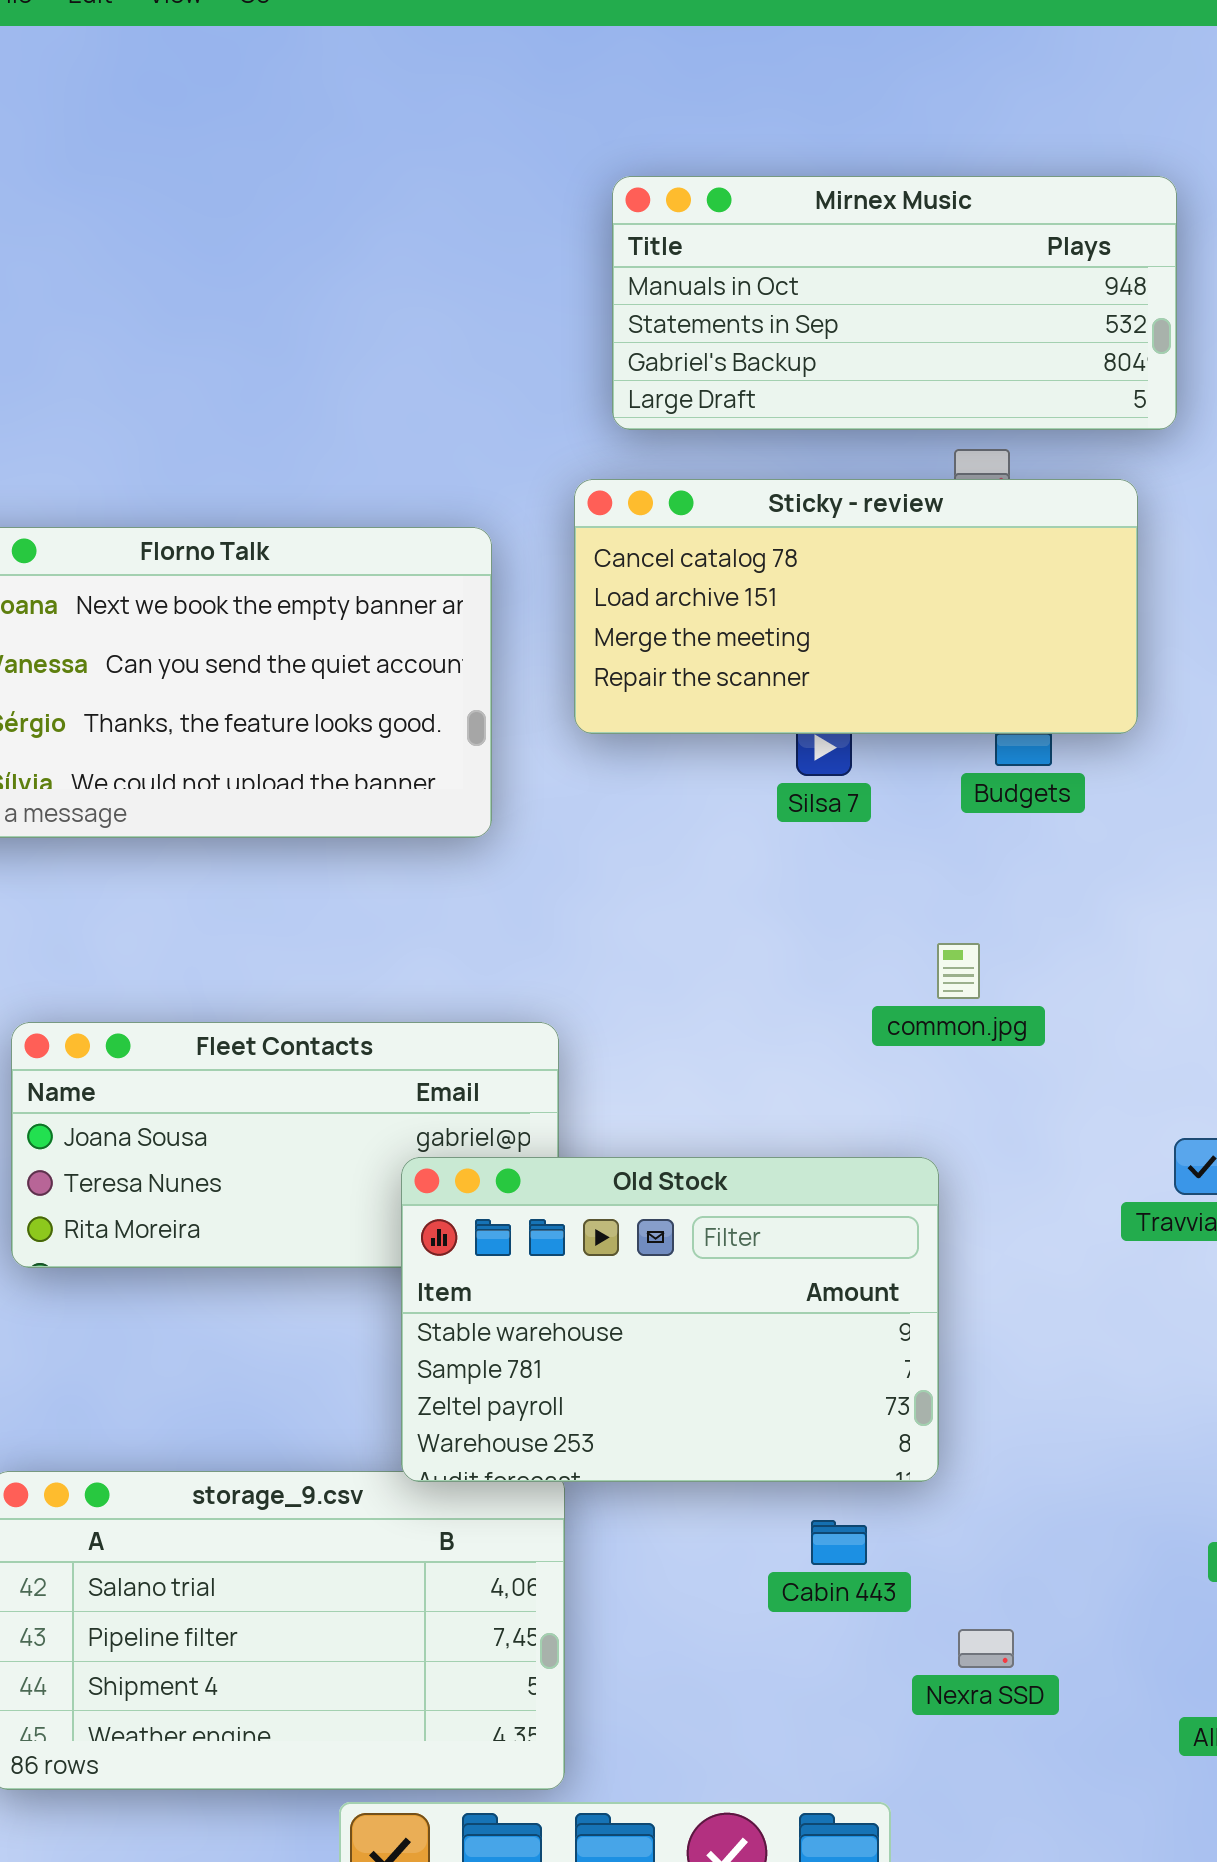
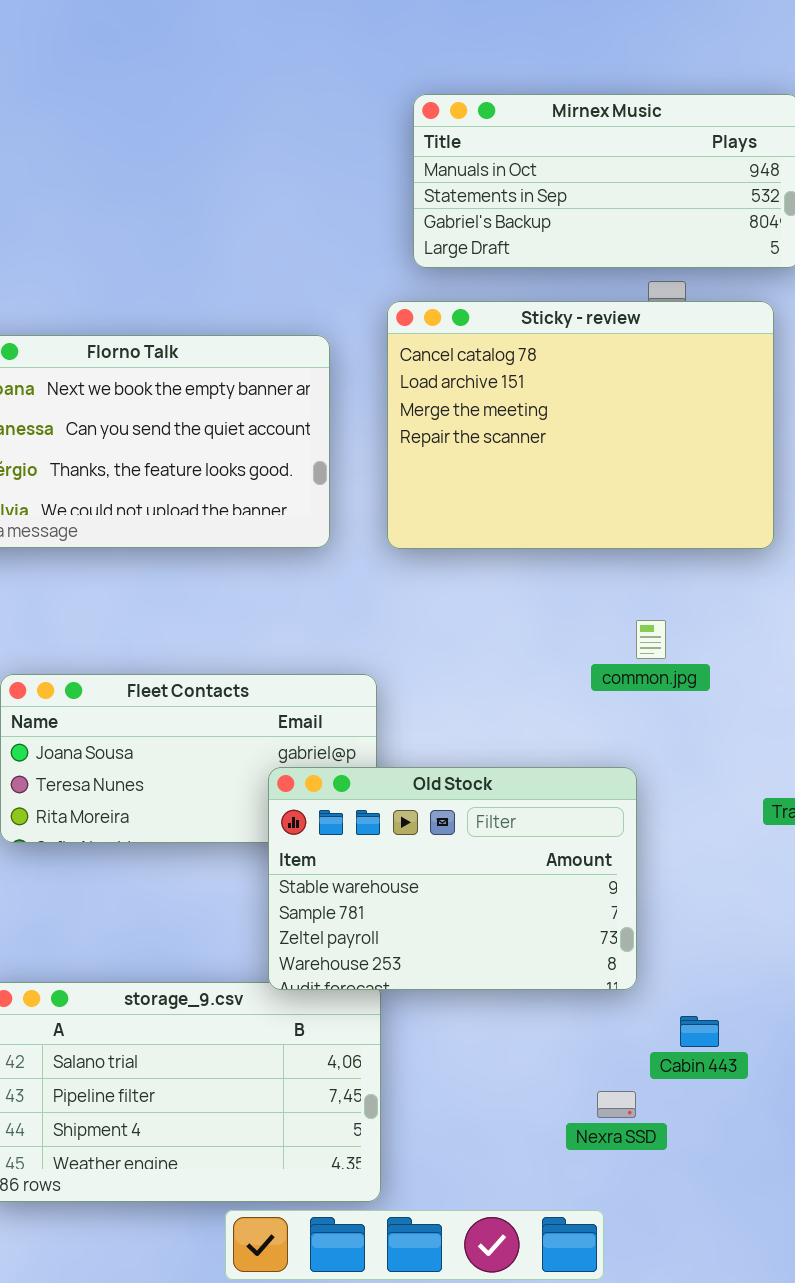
Sticky - review: [574,479,1138,734] -> [387,301,774,549], resized
Cabin 443: [811,1520,867,1565] -> [680,1016,719,1047], moved
Nexra SSD: [958,1629,1014,1668] -> [597,1091,636,1118], moved

